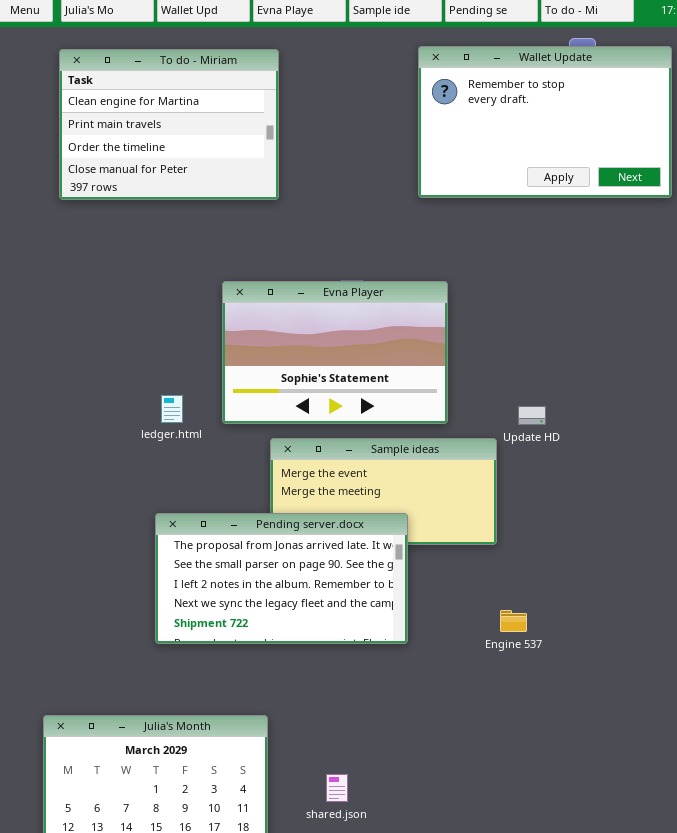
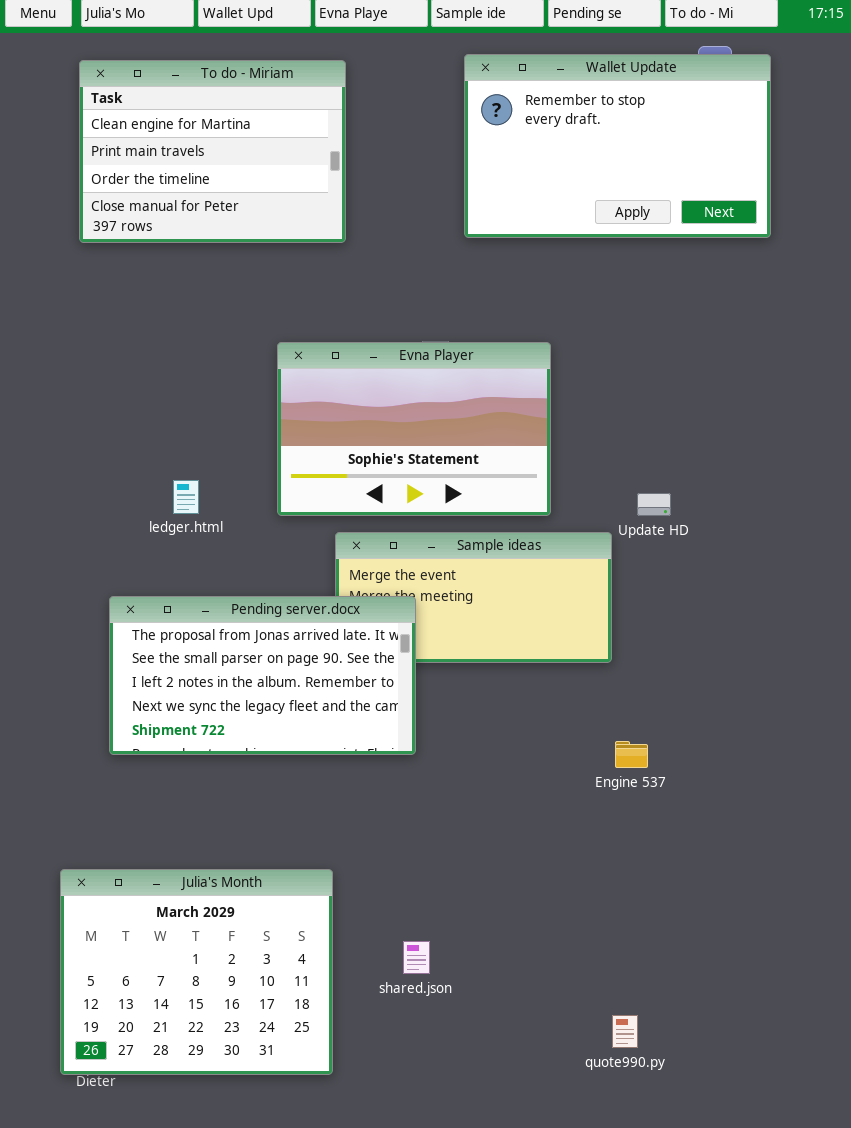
Wallet Update: [418,46,672,198] -> [464,54,771,238], moved
ledger.html: [161,395,183,423] -> [173,480,199,514], moved
Pending server.docx: [155,513,408,644] -> [109,596,416,755], moved

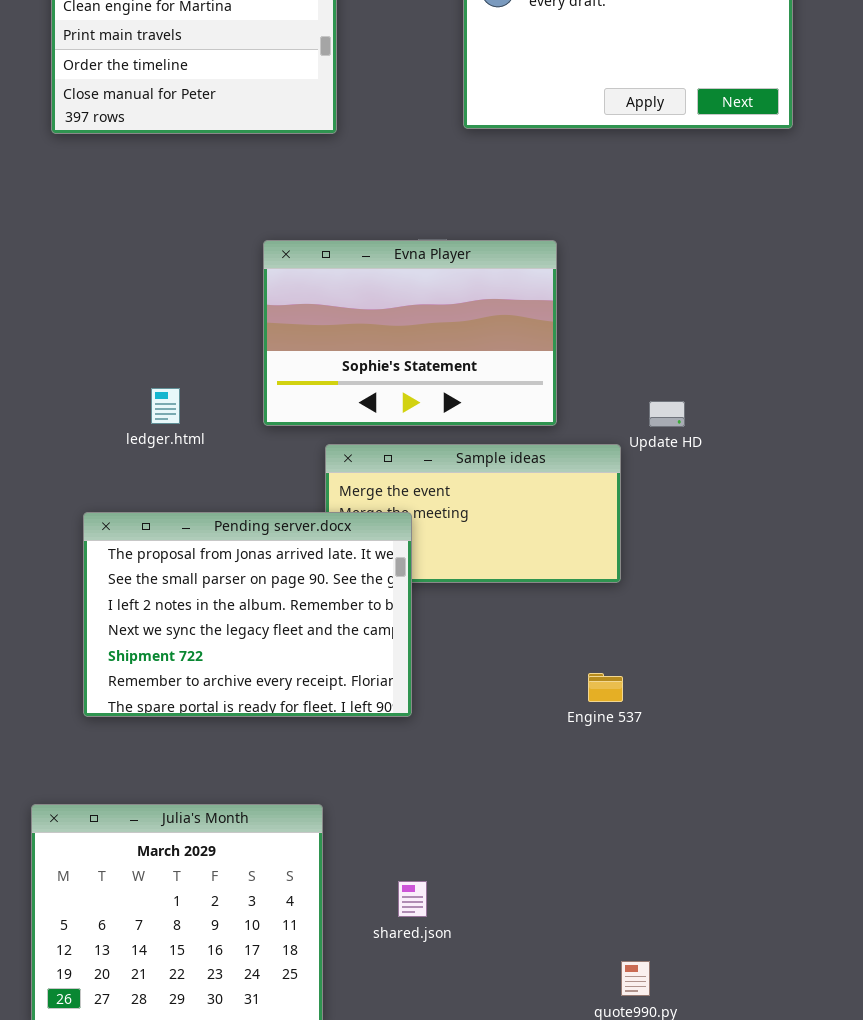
Pending server.docx: [109,596,416,755] -> [83,512,412,717], resized
Engine 537: [615,741,648,768] -> [588,673,623,702], moved

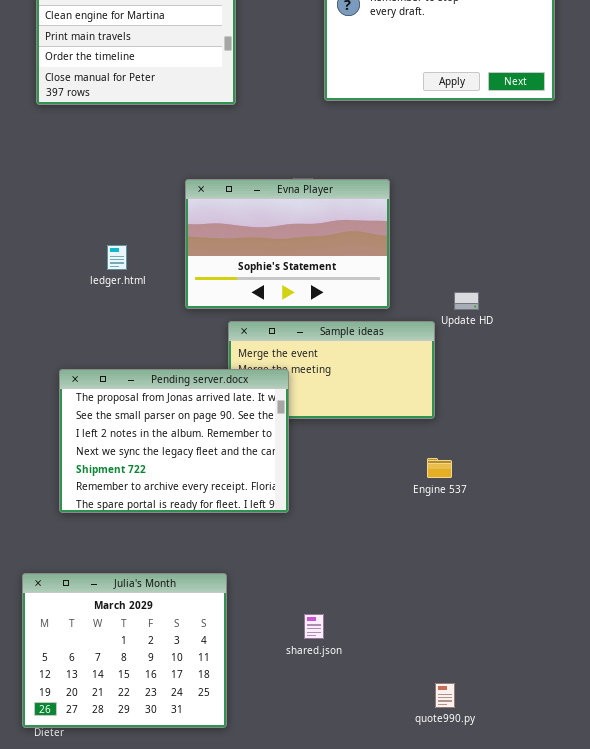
ledger.html: [151,388,180,424] -> [107,245,127,270], moved
Engine 537: [588,673,623,702] -> [427,458,452,478], moved
shared.json: [398,881,427,917] -> [304,614,324,639], moved

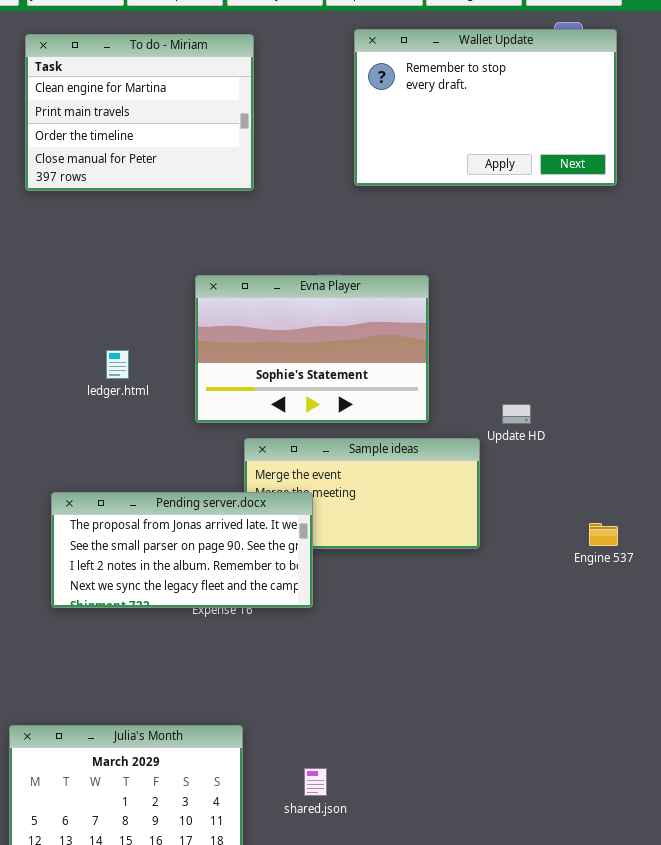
Pending server.docx: [59,369,289,513] -> [51,492,313,608], resized
Engine 537: [427,458,452,478] -> [589,523,618,546], moved
shared.json: [304,614,324,639] -> [304,768,327,796], moved

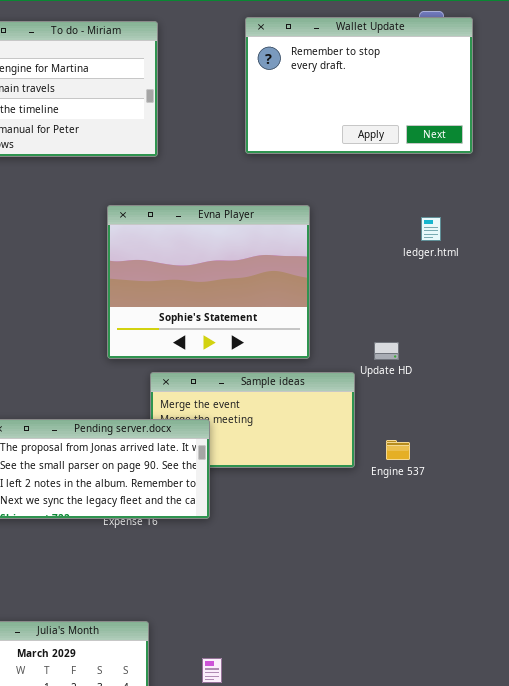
Evna Player: [195,275,429,423] -> [107,205,310,359], resized
ledger.html: [106,350,129,379] -> [421,217,441,241], moved
Engine 537: [589,523,618,546] -> [386,440,410,460], moved

